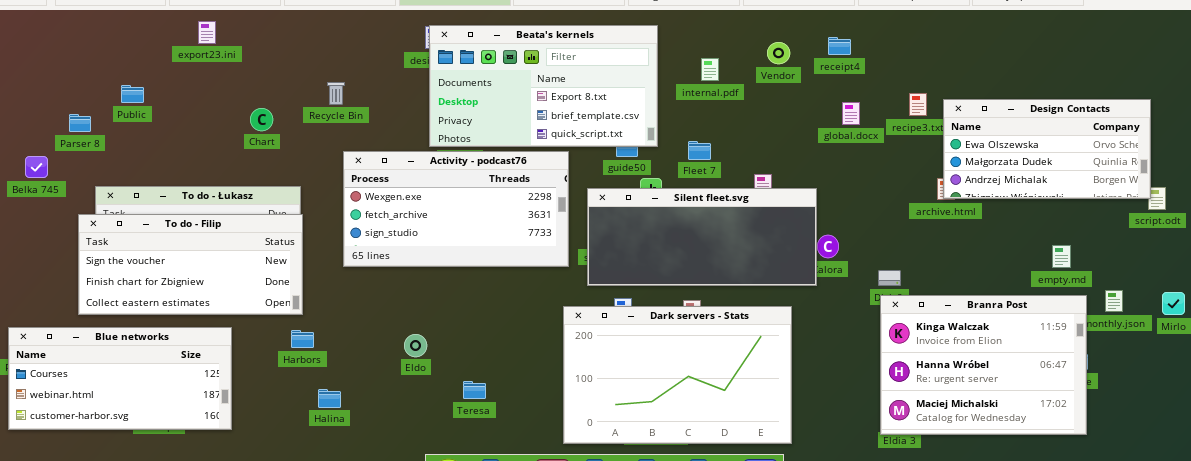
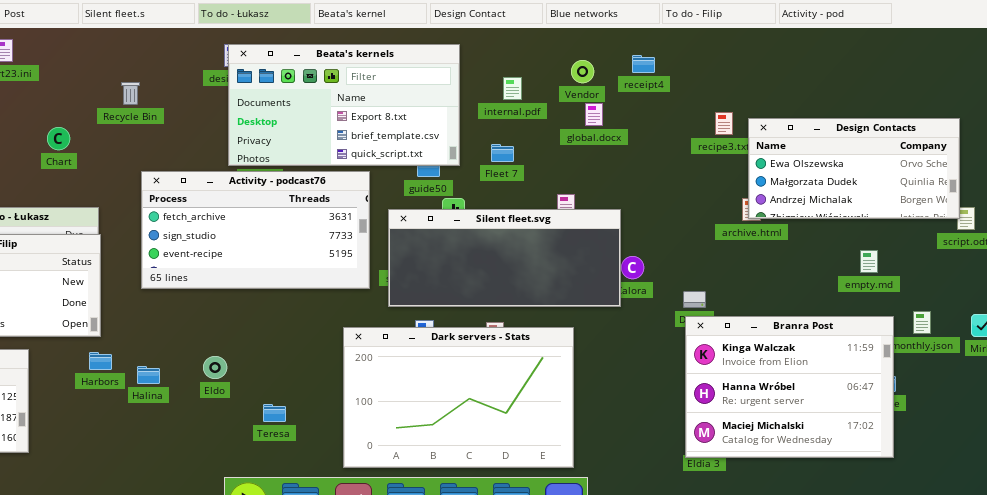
Recycle Bin: [327,82,345,105] -> [121,82,140,105], moved
global.docx: [842,102,860,125] -> [585,103,603,126], moved
Fleet 7: [688,141,711,160] -> [491,144,514,162], moved
Activity - podcast76: [343,151,569,267] -> [141,171,370,289], scrolled down 1 row
empty.md: [1052,245,1071,268] -> [860,250,878,273], moved
Dark servers - Stats: [563,306,792,444] -> [343,327,574,468], moved
Halina: [318,389,341,408] -> [137,366,160,384], moved

